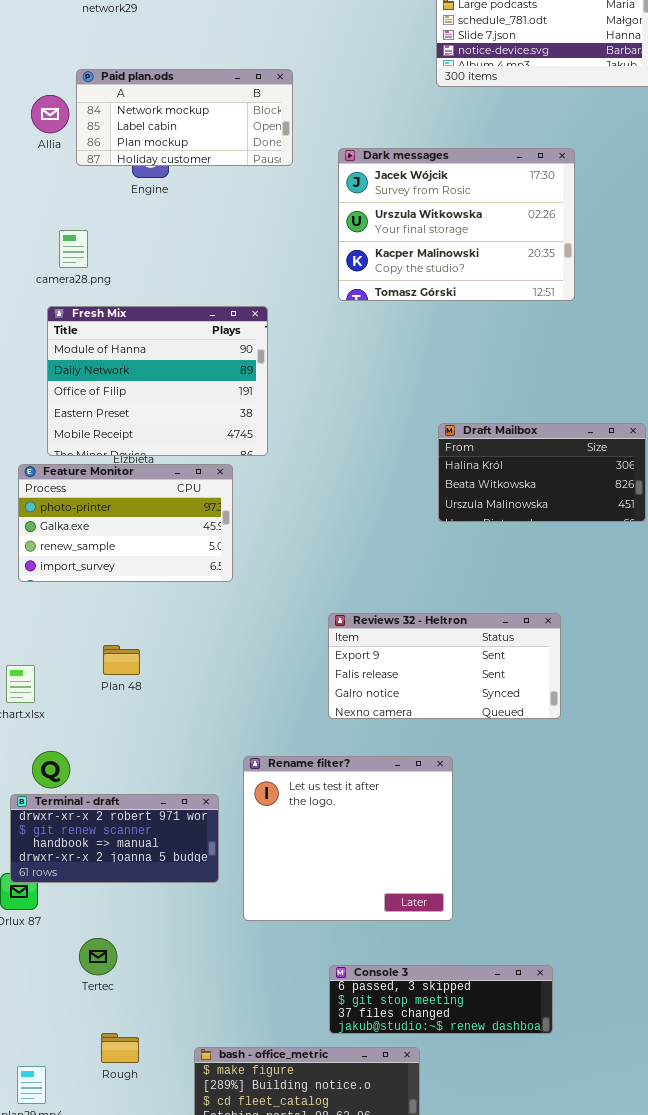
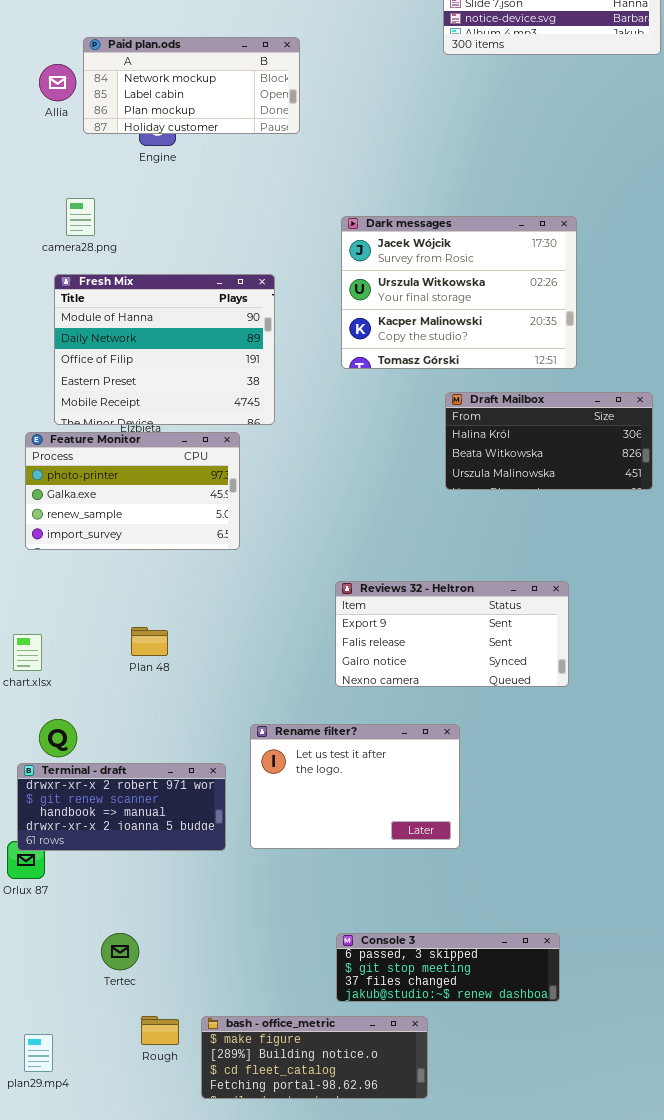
Dark messages: [338,148,575,301] -> [341,216,577,369], moved
Plan 48: [103,645,140,675] -> [131,627,168,656], moved
Rename filter?: [243,756,453,921] -> [250,724,460,849], resized
Tertec: [79,938,117,975] -> [101,933,139,970], moved
Rough: [101,1033,139,1063] -> [141,1016,179,1045], moved

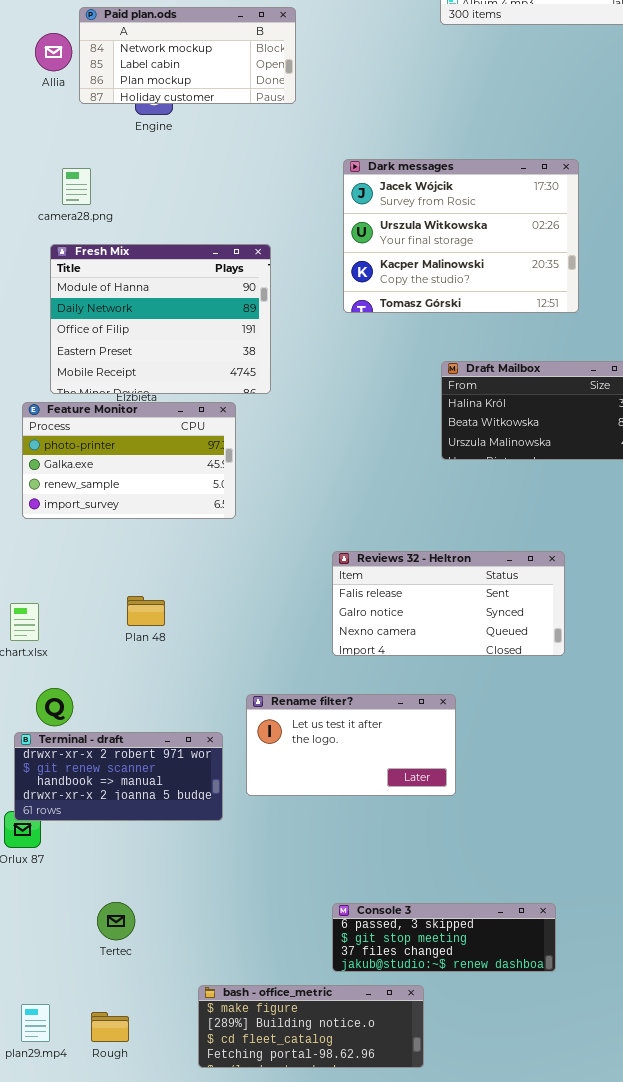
Dark messages: [341,216,577,369] -> [343,159,579,313], moved
Reviews 32 - Heltron: [335,581,569,687] -> [332,551,565,656], scrolled down 1 row
Rename filter?: [250,724,460,849] -> [246,694,456,796], resized
Rough: [141,1016,179,1045] -> [91,1012,129,1042], moved

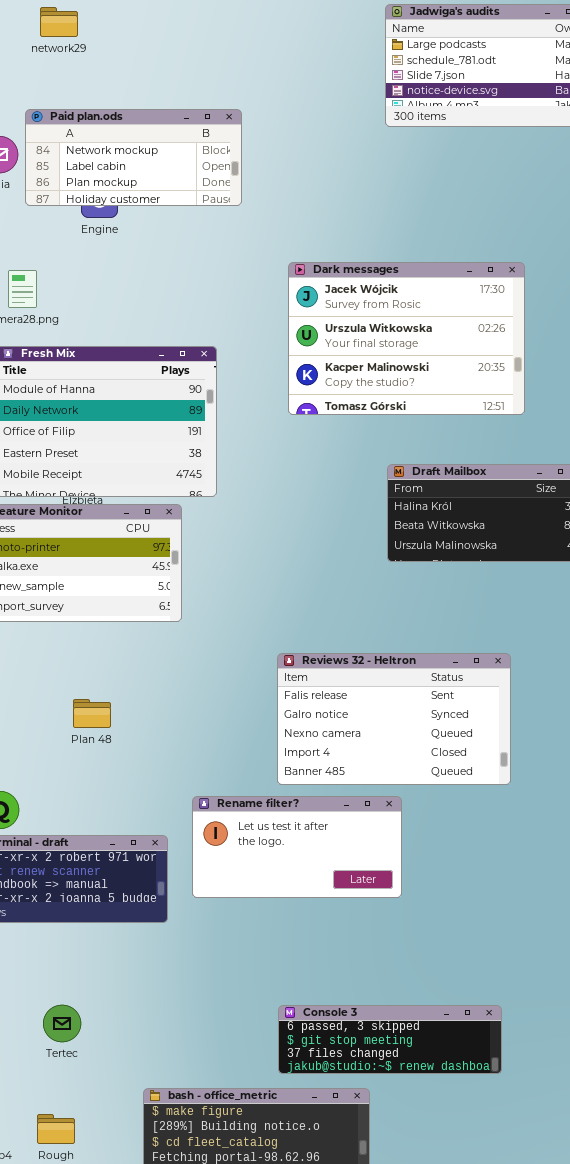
Reviews 32 - Heltron: [332,551,565,656] -> [277,653,511,785], resized

